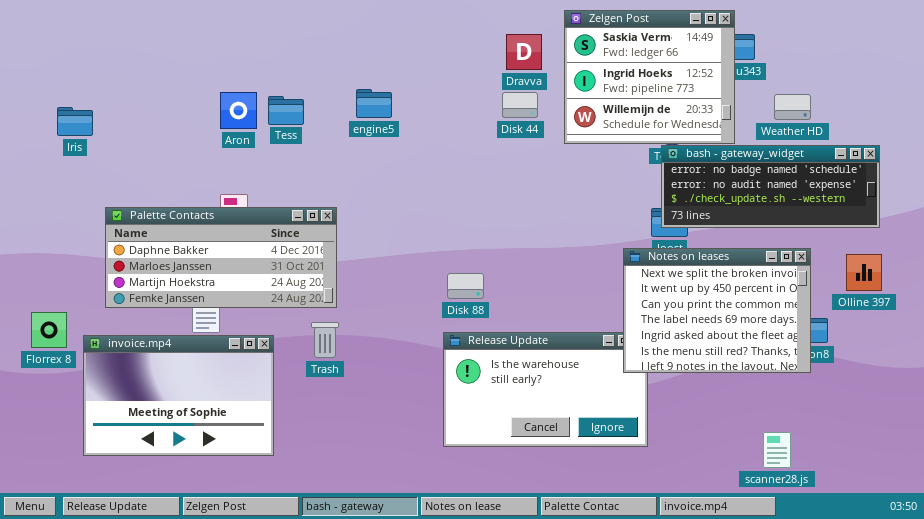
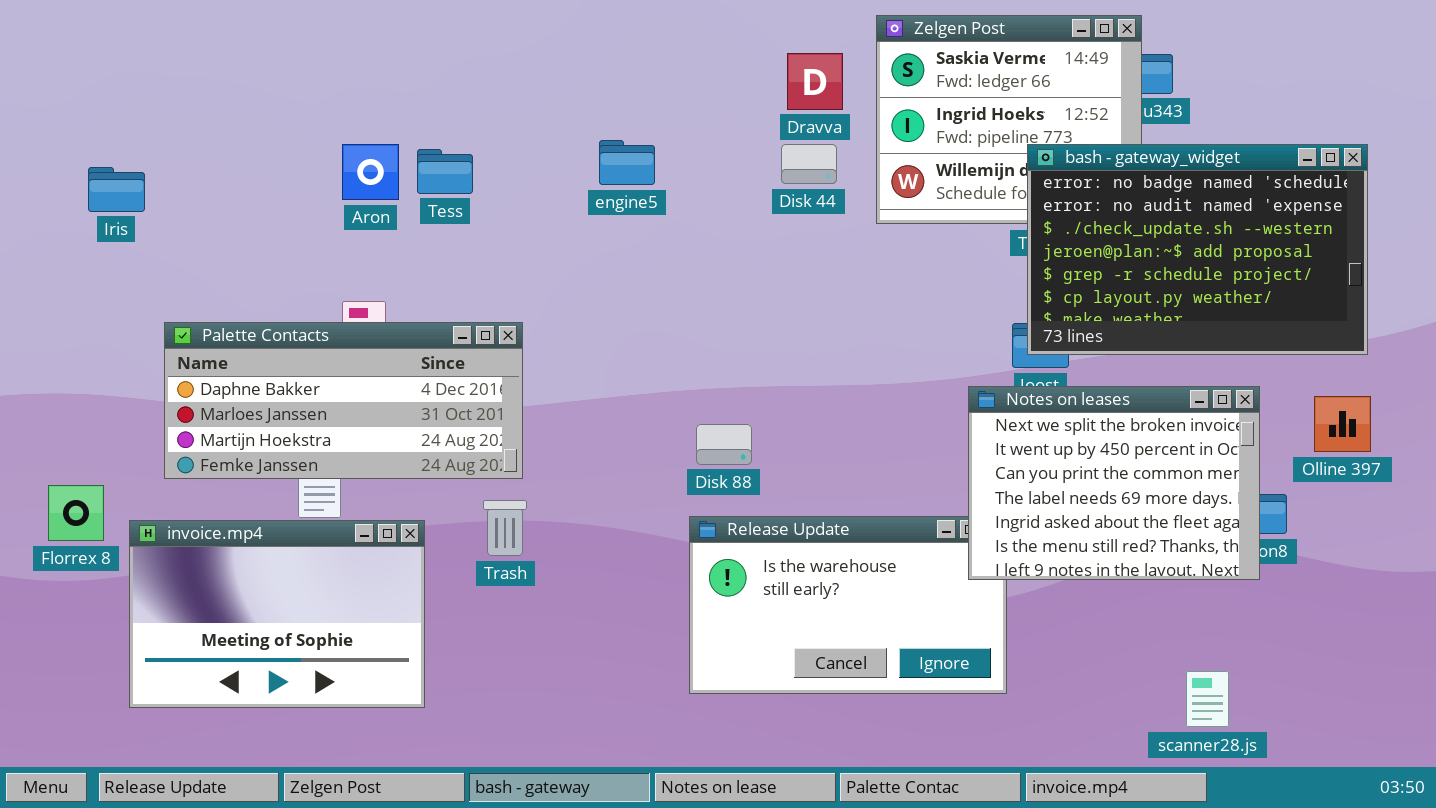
engine5: [356,89,392,118] -> [599,140,655,185], moved
bash - gateway_widget: [661,145,880,228] -> [1027,144,1368,355], resized

